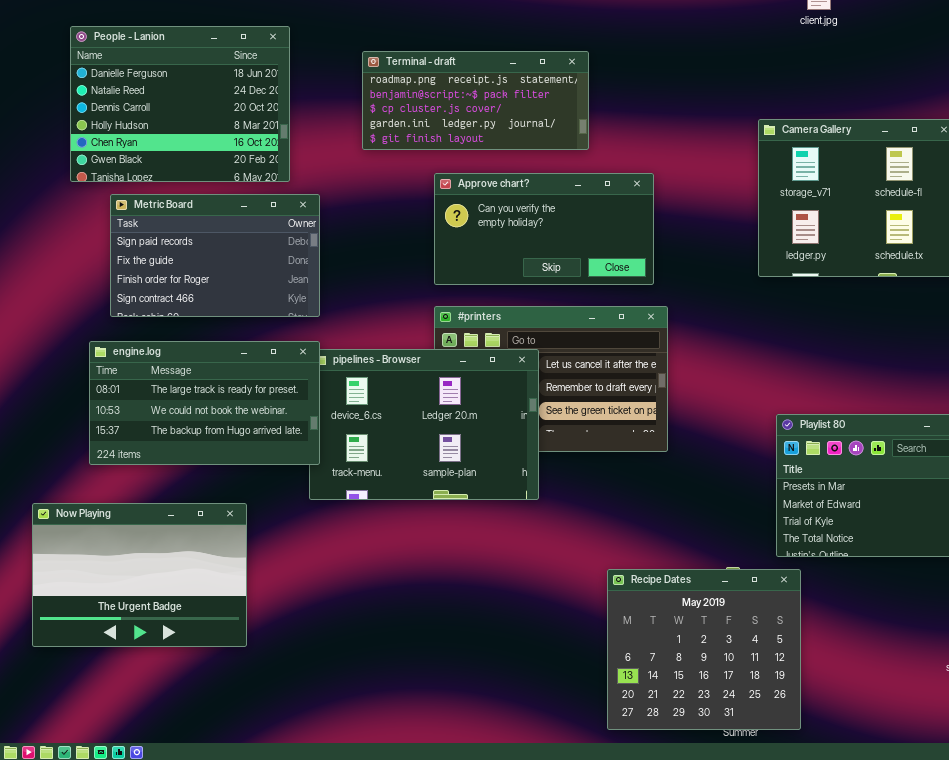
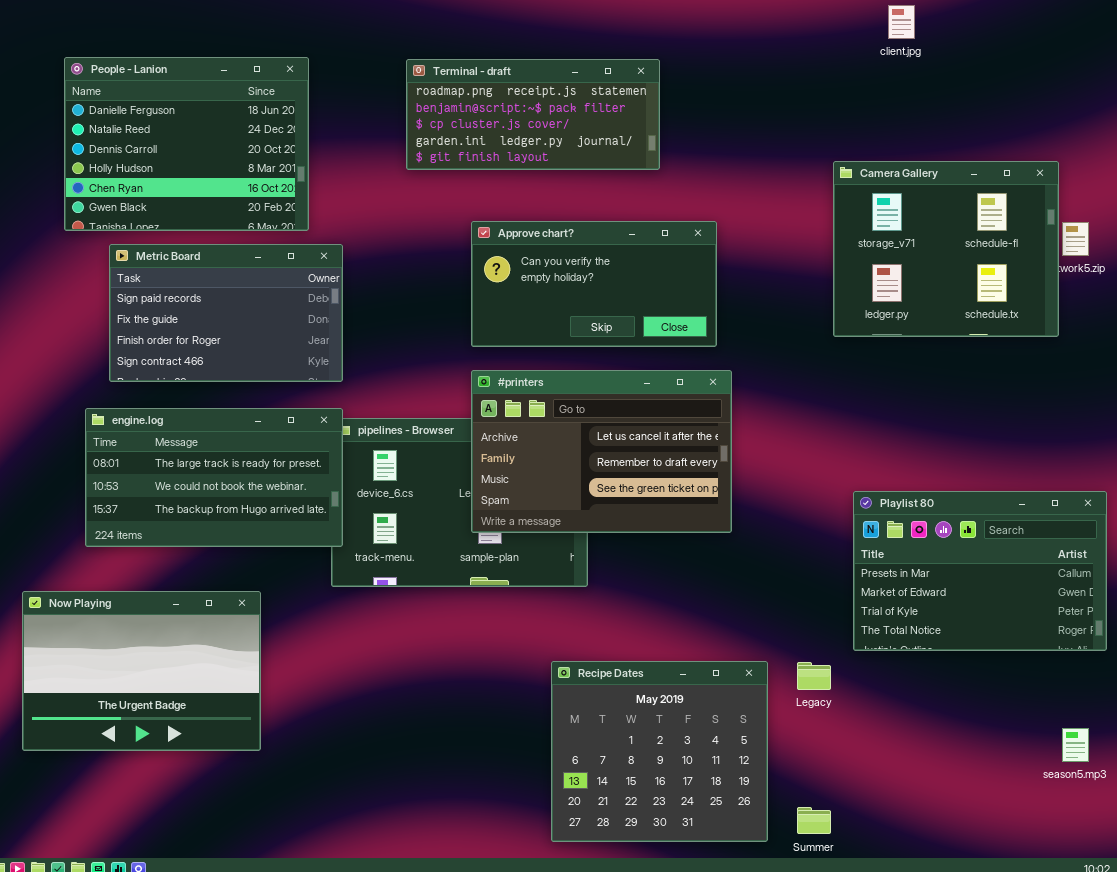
Terminal - draft: [362,51,589,150] -> [406,59,660,170], moved
#printers: [434,306,668,452] -> [471,370,732,533], raised
Recipe Dates: [607,569,801,730] -> [551,661,768,842], moved

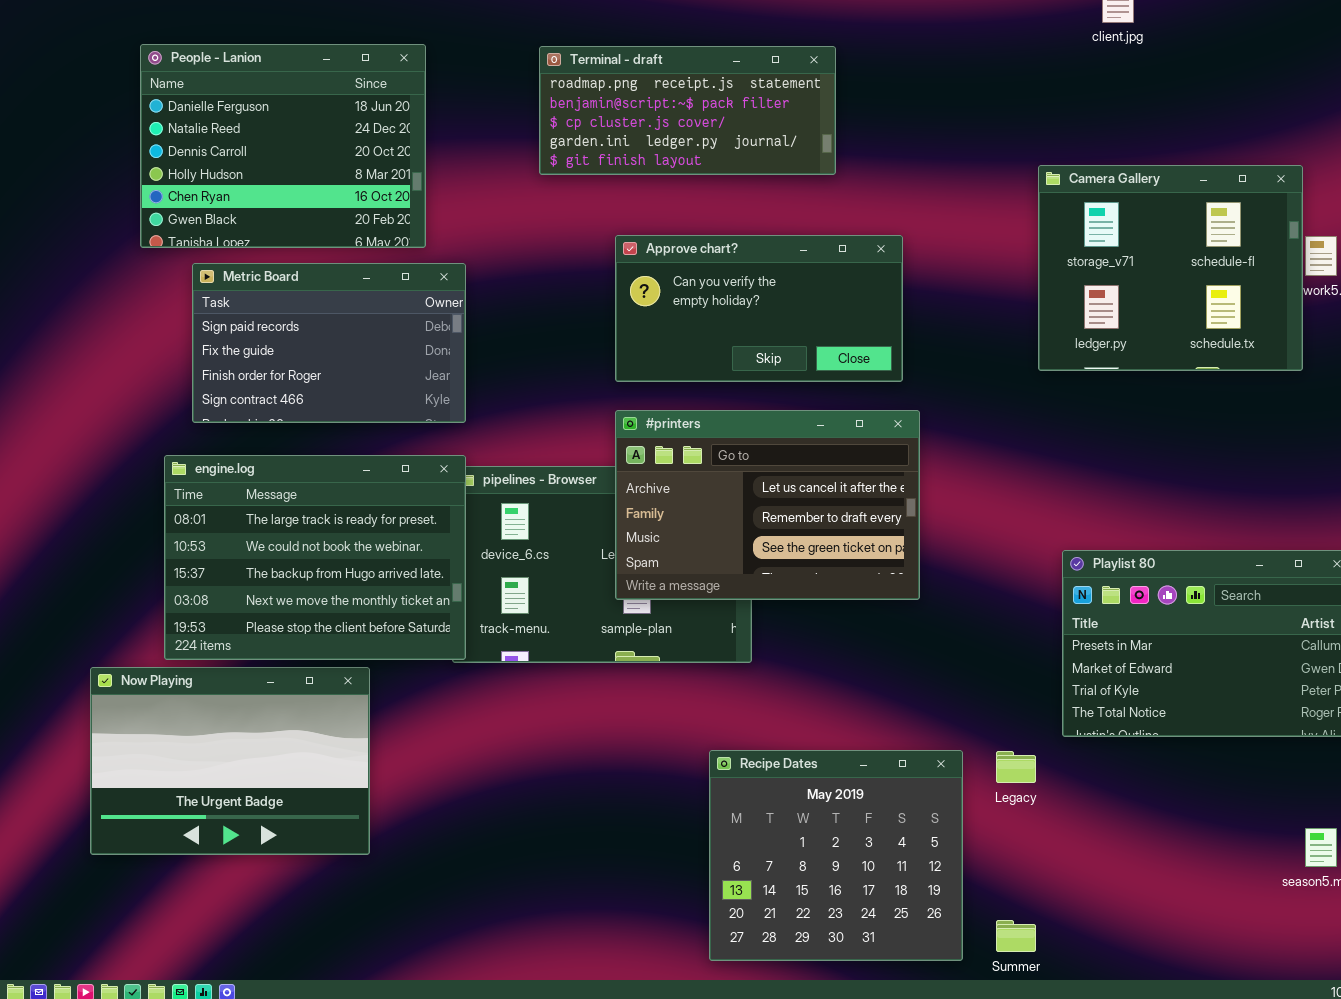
engine.log: [85,408,343,547] -> [164,455,466,660], resized

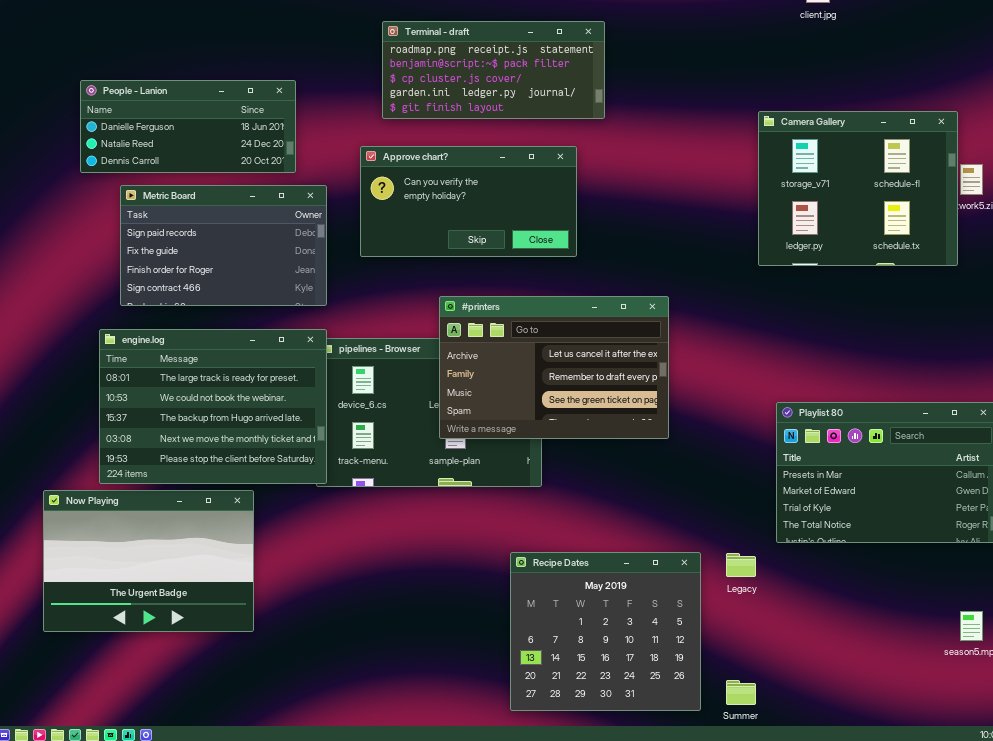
People - Lanion: [140,44,426,248] -> [80,80,296,173], resized
Approve chart?: [615,235,903,382] -> [360,146,577,257], moved

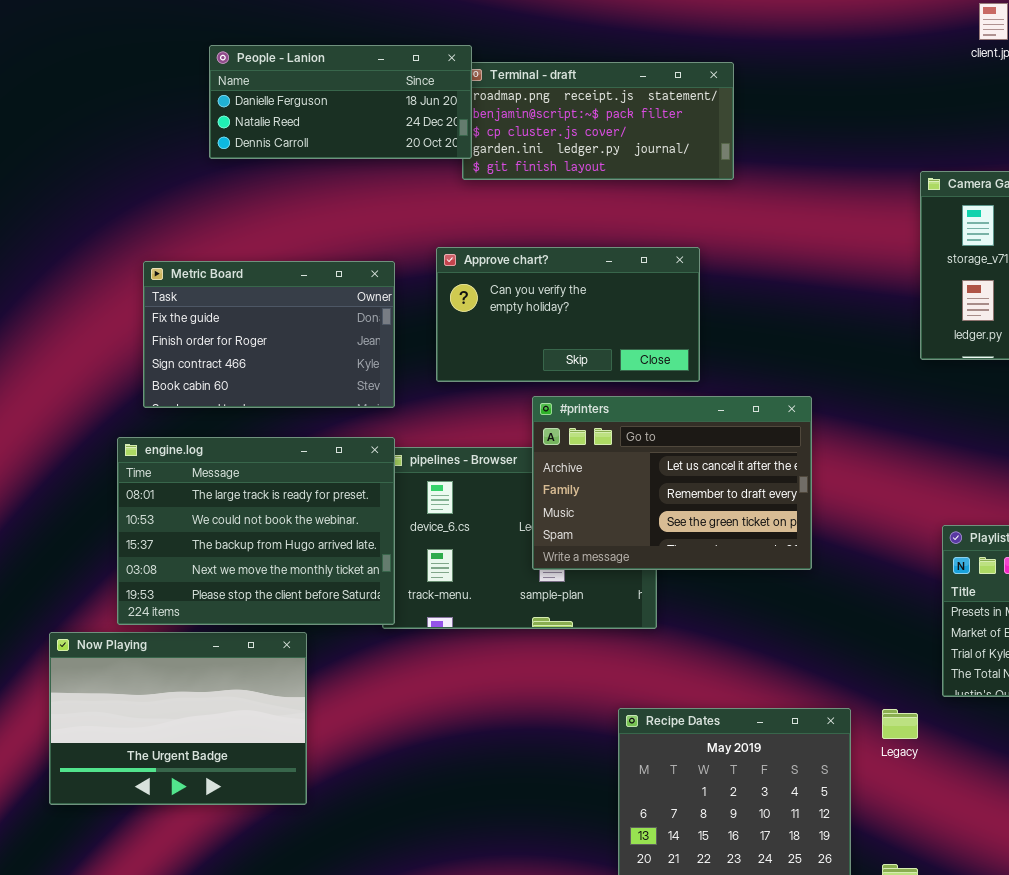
People - Lanion: [80,80,296,173] -> [209,45,472,159], moved
Approve chart?: [360,146,577,257] -> [436,247,700,382], moved
Metric Board: [120,185,327,306] -> [143,261,395,408], scrolled down 1 row

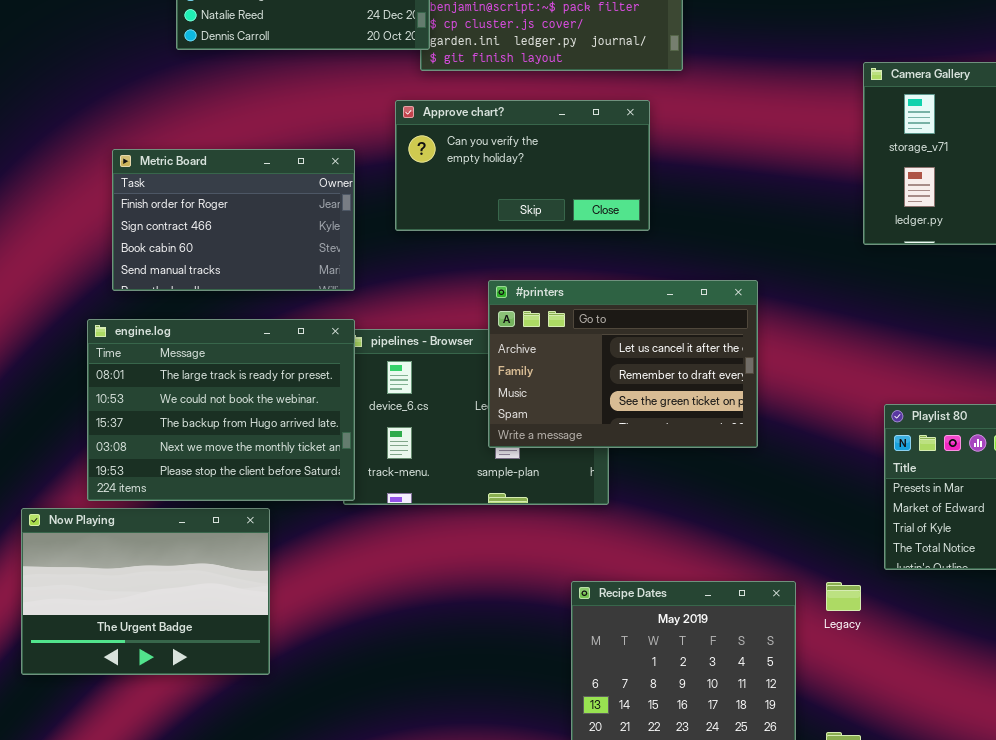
Approve chart?: [436,247,700,382] -> [395,100,650,231], moved
Metric Board: [143,261,395,408] -> [112,149,355,291], scrolled down 1 row

